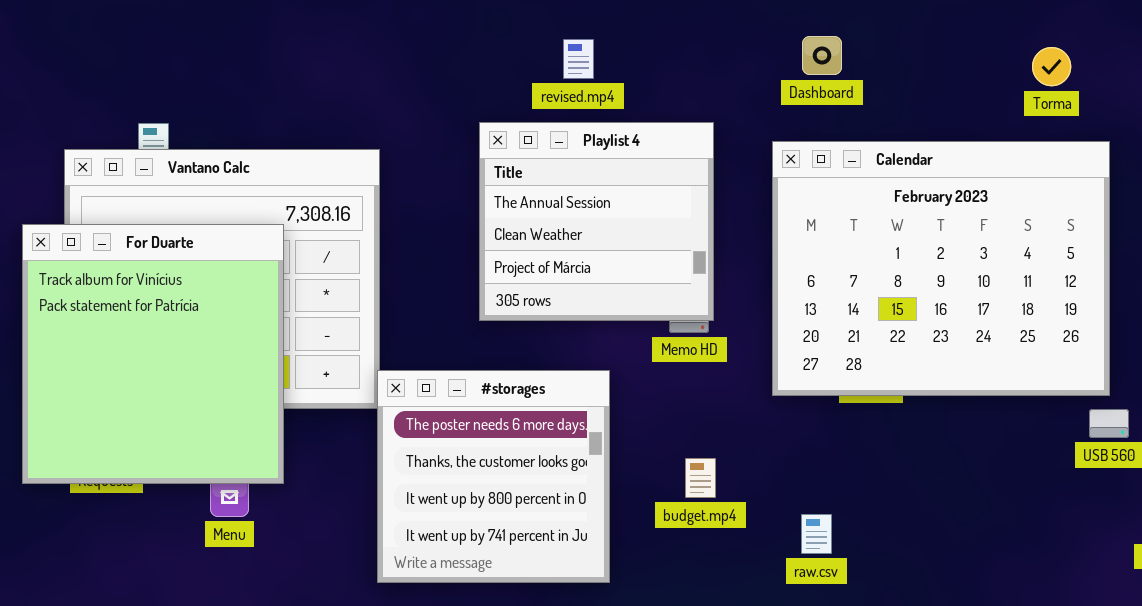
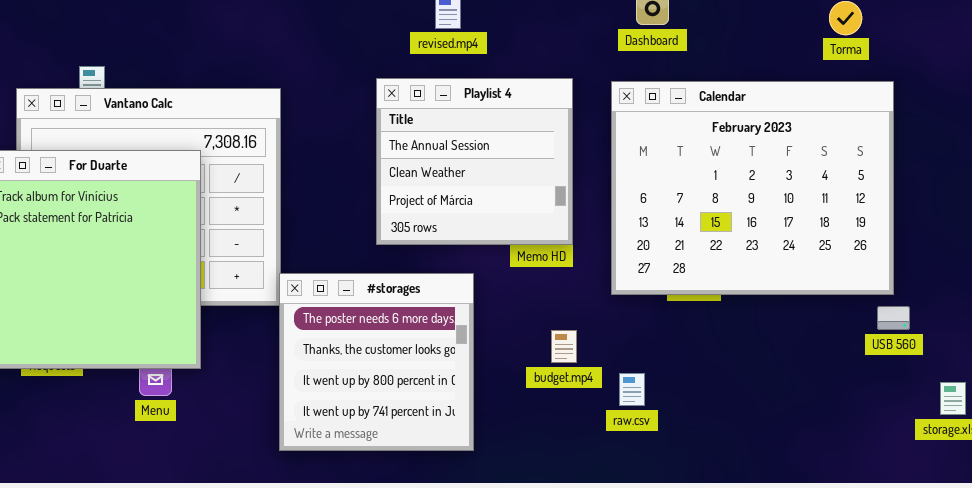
Playlist 4: [479,122,714,321] -> [376,78,573,245], moved
budget.mp4: [685,458,716,498] -> [551,330,577,363], moved
raw.csv: [801,514,832,554] -> [619,373,645,406], moved

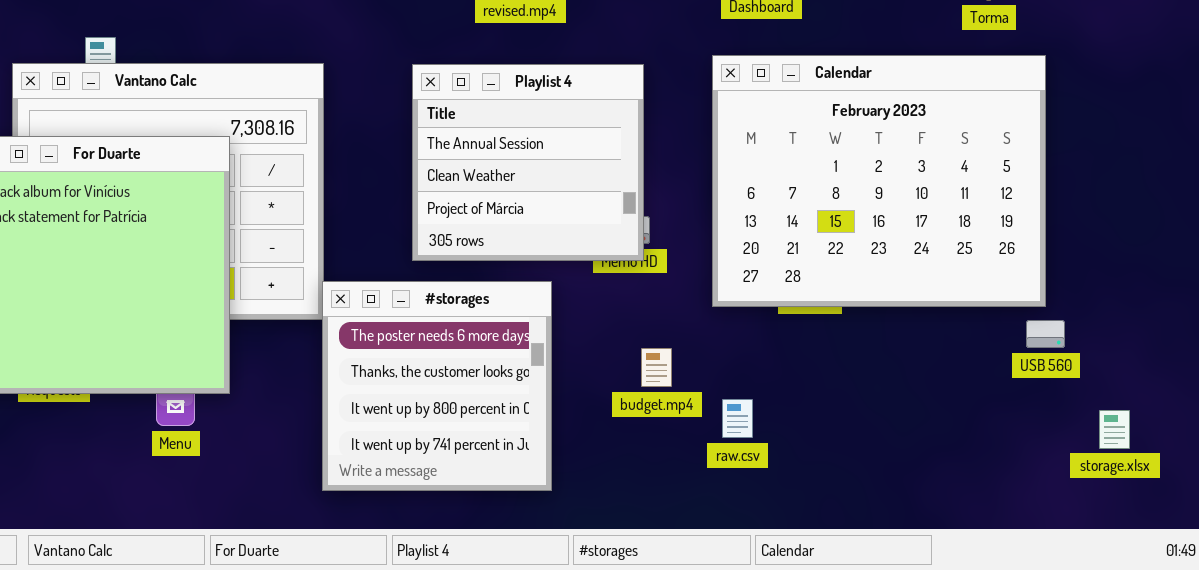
Playlist 4: [376,78,573,245] -> [412,64,644,261], moved

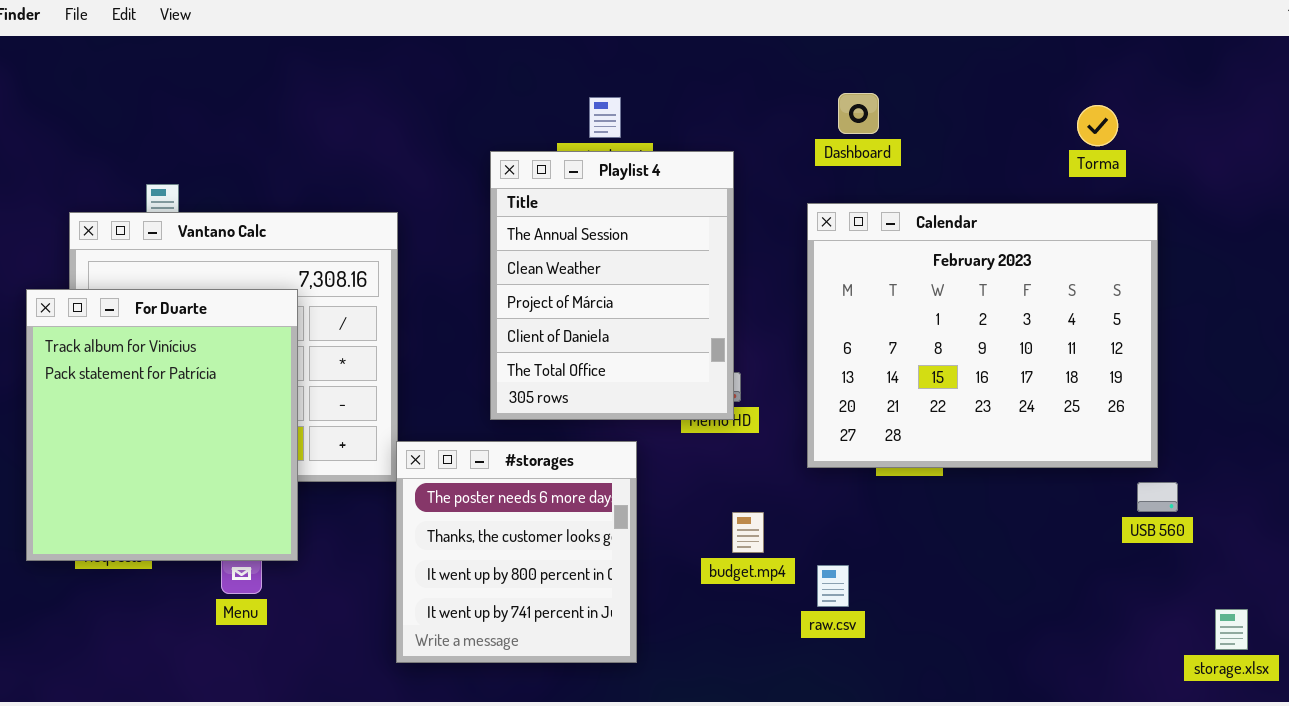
Playlist 4: [412,64,644,261] -> [490,151,734,420], resized
storage.xlsx: [1099,410,1130,449] -> [1215,609,1248,650], moved

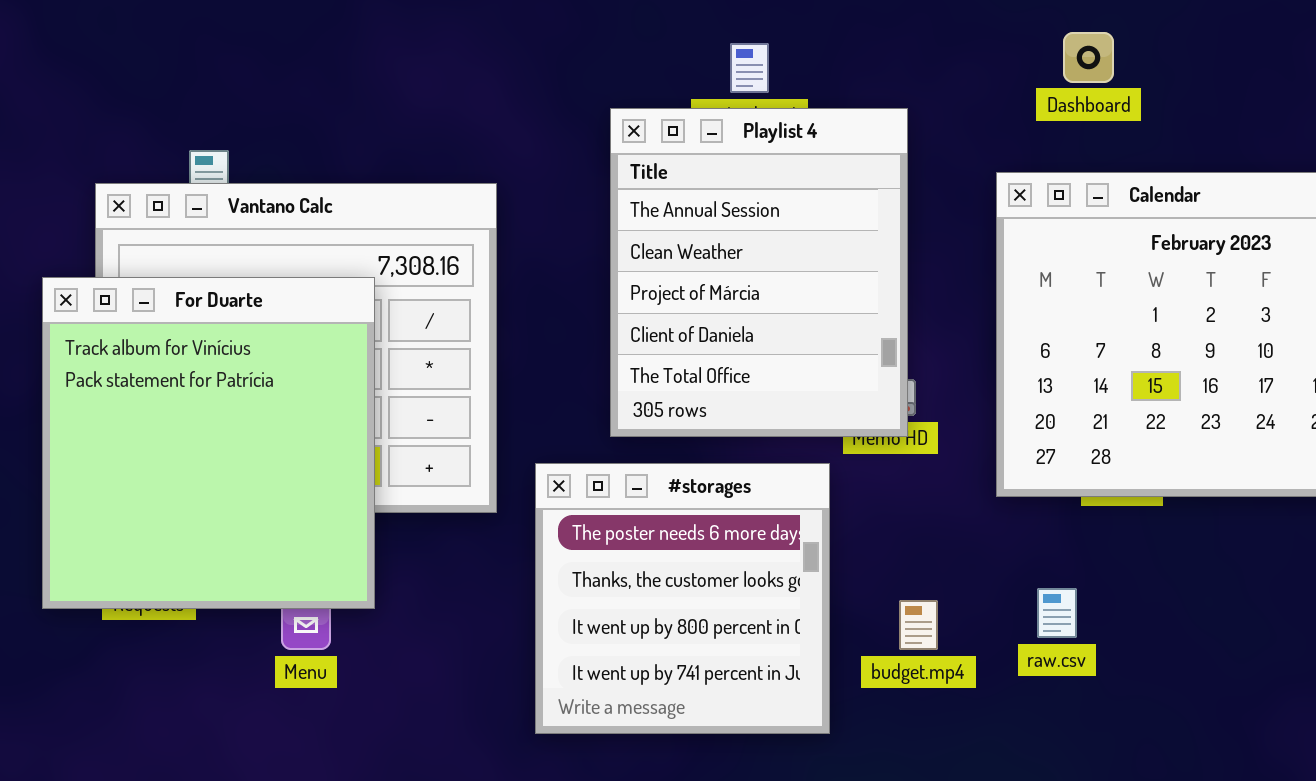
Dashboard: [838,93,879,134] -> [1063,32,1114,83], moved
#storages: [396,441,637,663] -> [535,463,830,734], moved
budget.mp4: [732,512,764,553] -> [899,600,938,650], moved
raw.csv: [817,565,849,607] -> [1037,588,1077,638], moved

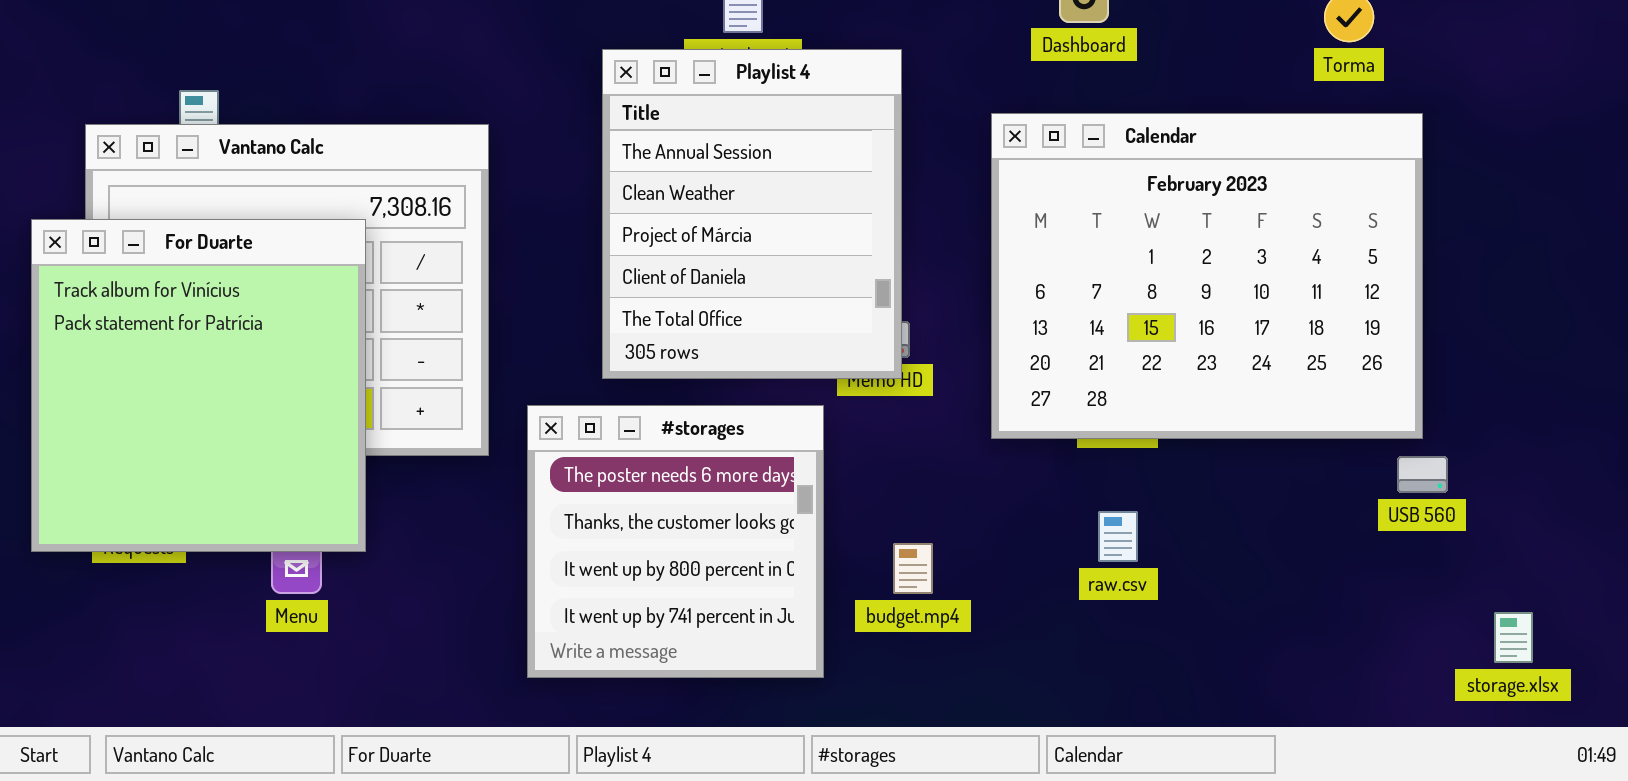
raw.csv: [1037,588,1077,638] -> [1098,511,1138,562], moved

